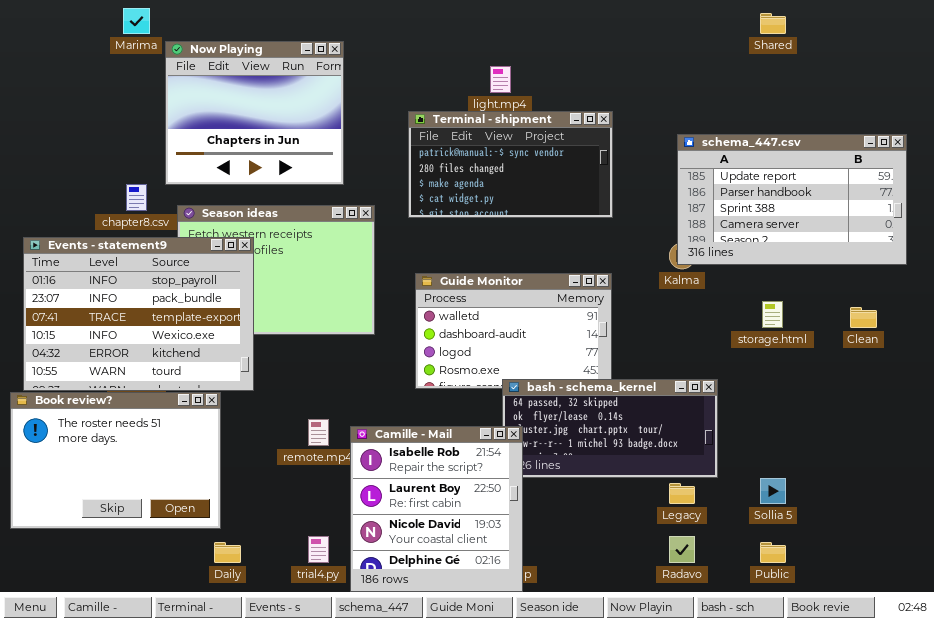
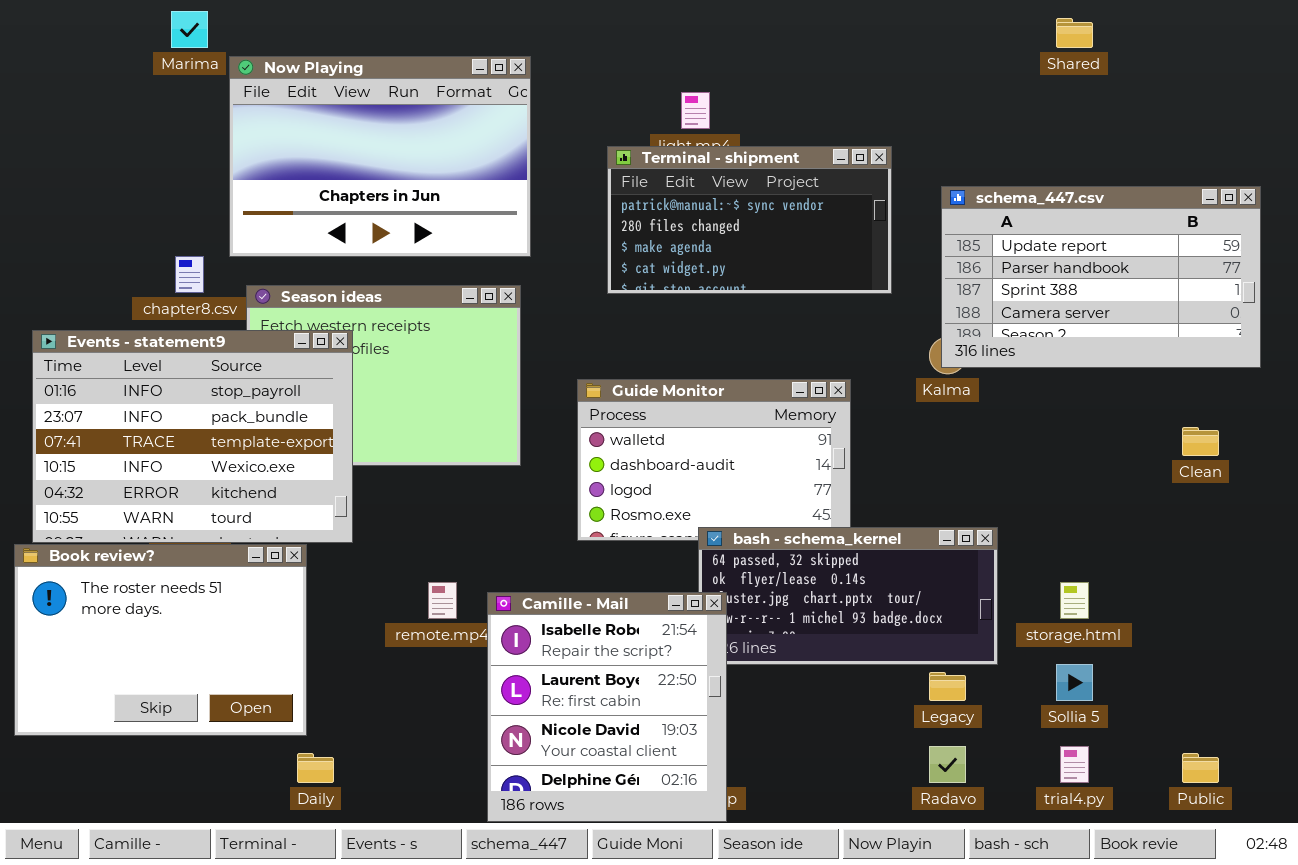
Now Playing: [165,41,344,185] -> [229,56,531,257], resized
Terminal - shipment: [408,111,613,218] -> [607,146,892,294], moved
storage.html: [762,301,783,328] -> [1060,582,1089,619], moved
trial4.py: [308,536,329,563] -> [1060,746,1089,783], moved
Public: [760,542,786,563] -> [1182,753,1219,783], moved

